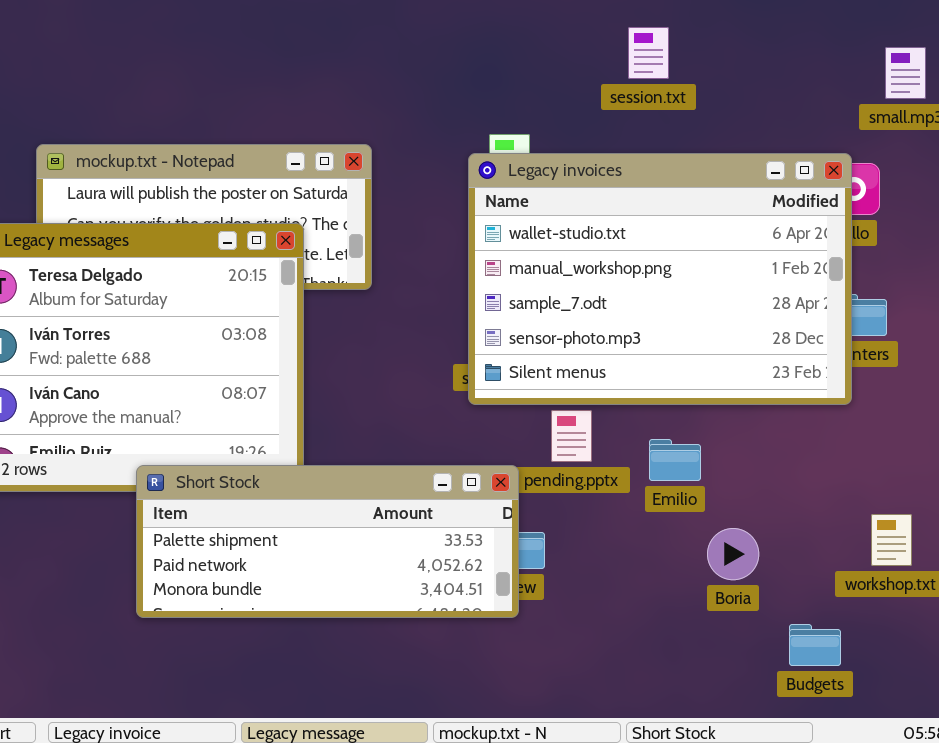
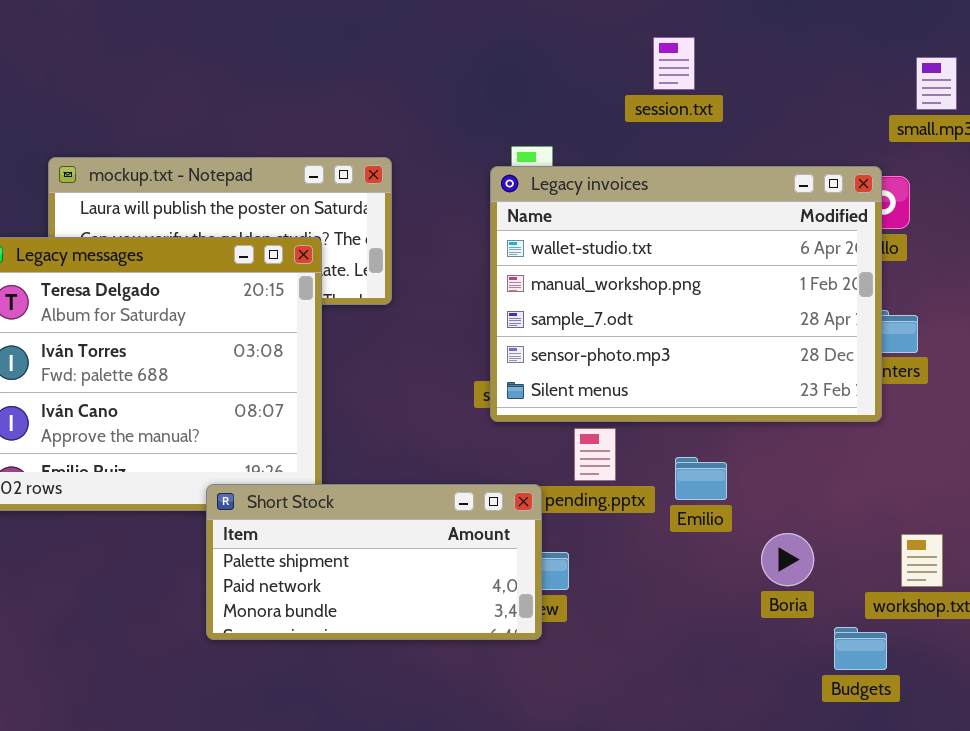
Short Stock: [136,465,519,618] -> [206,484,542,640], resized
Boria: [707,528,759,580] -> [761,533,814,586], moved
Budgets: [789,624,841,666] -> [834,627,887,670], moved

